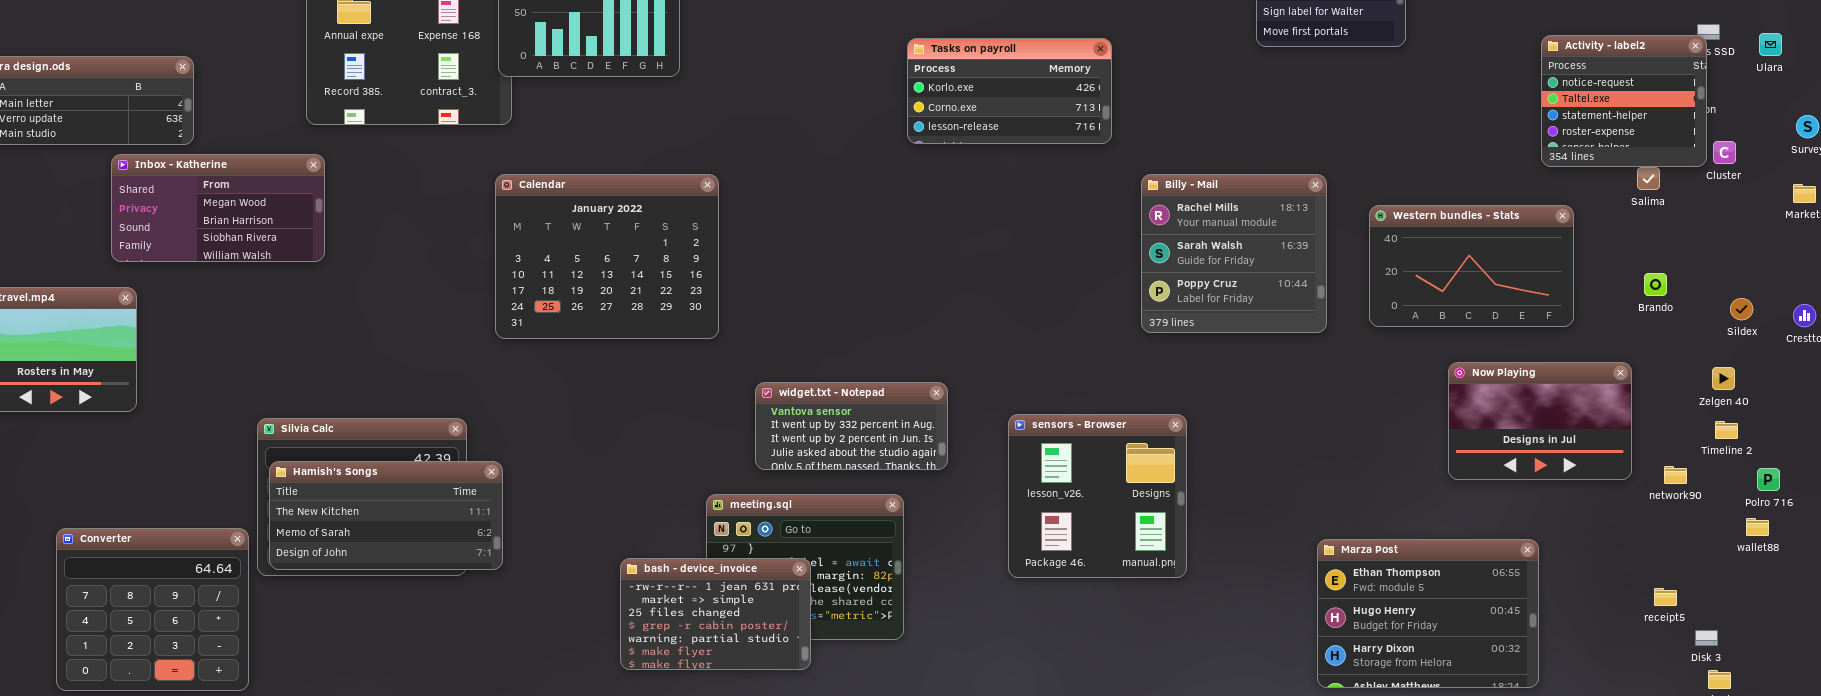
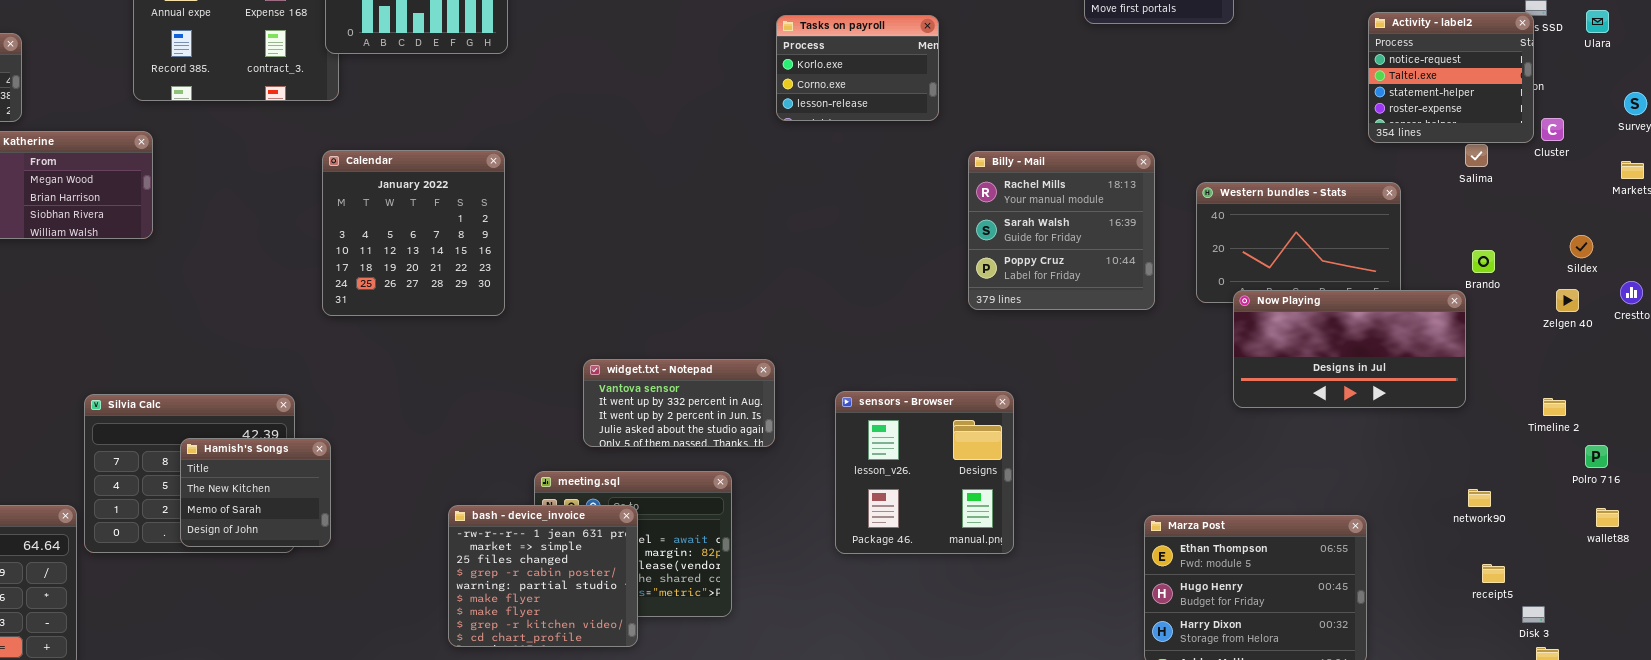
Tasks on payroll: [907,38,1112,144] -> [776,15,939,121], resized
Calendar: [495,174,719,339] -> [322,150,505,316], resized
Sildex: [1730,298,1753,320] -> [1570,235,1593,258], moved
Now Playing: [1448,362,1632,480] -> [1233,290,1466,408], moved, resized
Zelgen 40: [1712,367,1735,390] -> [1556,289,1579,312], moved
Hamish's Songs: [269,461,503,570] -> [180,438,331,547], resized
network90: [1664,466,1687,484] -> [1468,489,1491,507], moved
wallet88: [1746,518,1769,536] -> [1596,508,1619,527], moved
bash - device_invoice: [620,558,811,670] -> [448,505,638,647], resized

